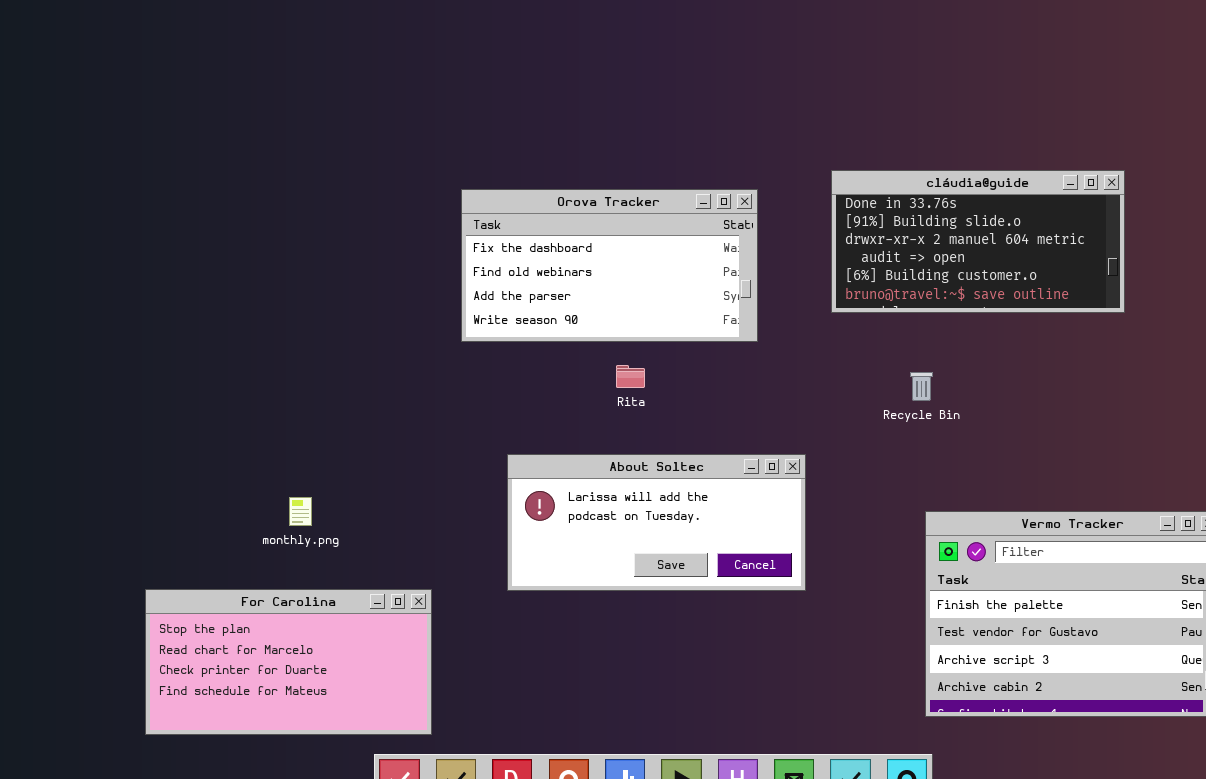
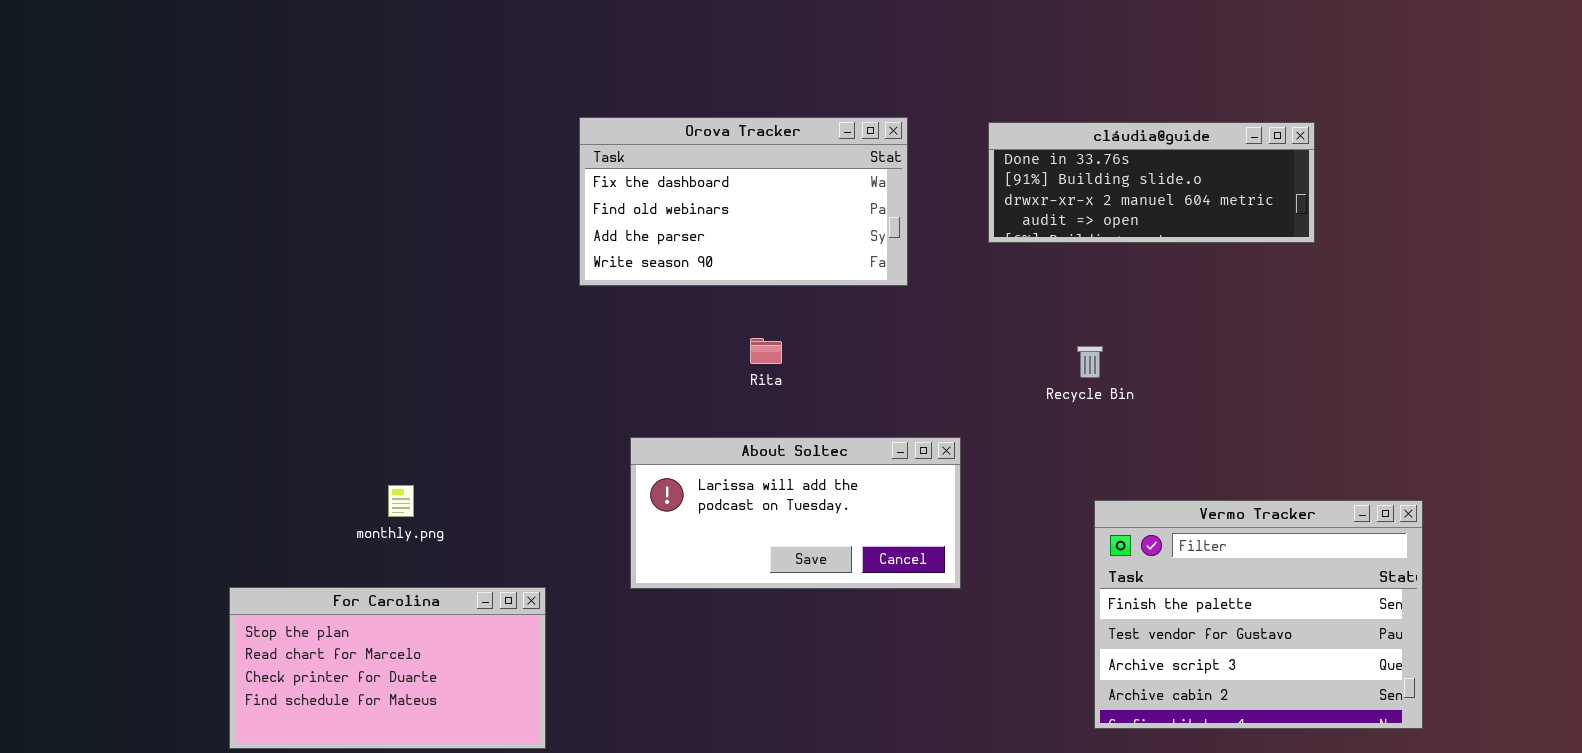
cláudia@guide: [831,170,1125,313] -> [988,122,1315,243], resized
Orova Tracker: [461,189,758,342] -> [579,117,908,286], moved

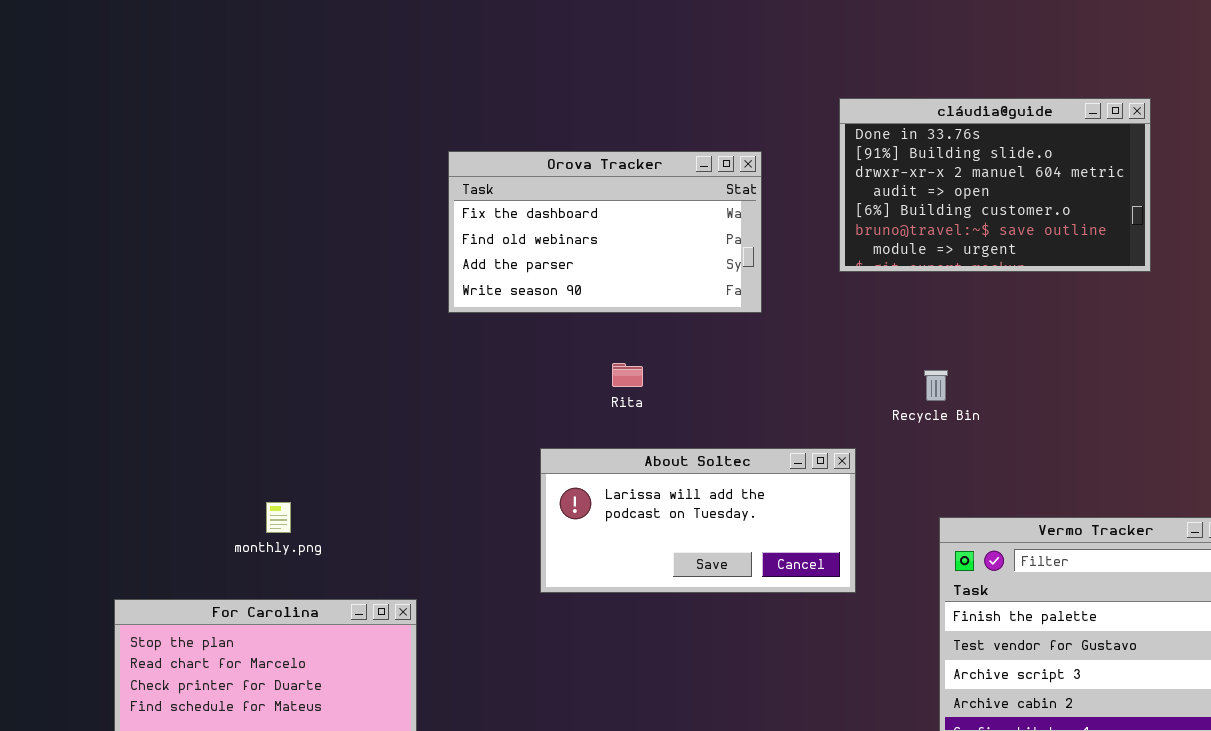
cláudia@guide: [988,122,1315,243] -> [839,98,1151,272], resized
About Soltec: [630,437,961,589] -> [540,448,856,593], moved

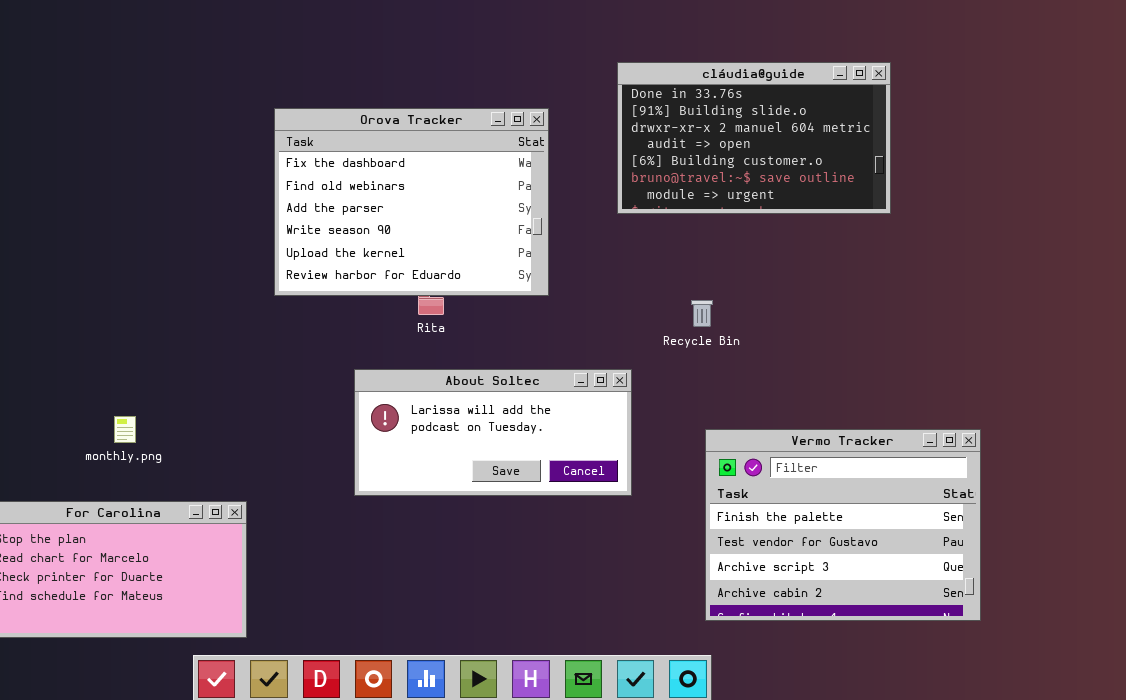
Orova Tracker: [448,151,762,313] -> [274,108,549,296], resized

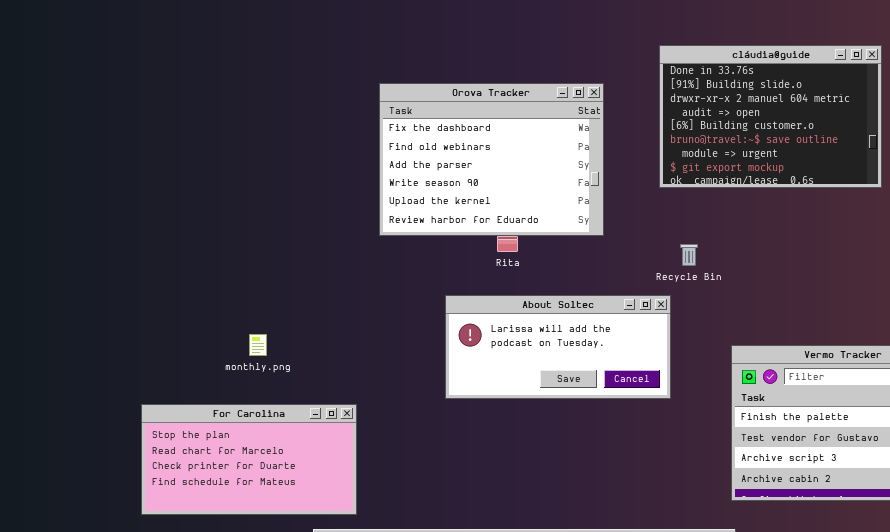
cláudia@guide: [617,62,891,214] -> [659,45,882,188], resized
Recycle Bin: [691,300,713,327] -> [680,244,698,266], moved

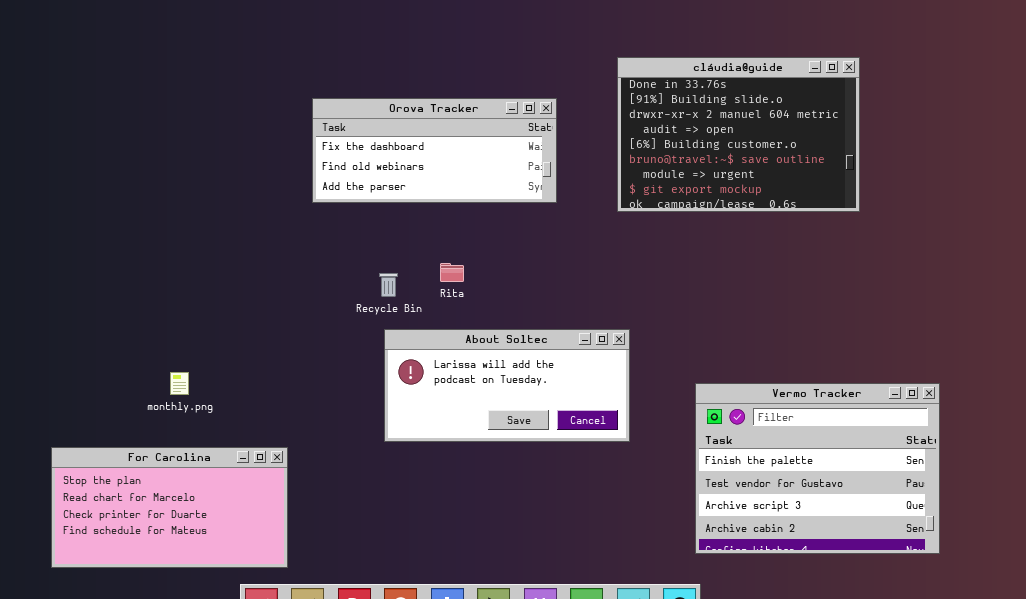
Orova Tracker: [379,83,604,236] -> [312,98,557,203], resized
Recycle Bin: [680,244,698,266] -> [379,273,398,297], moved

